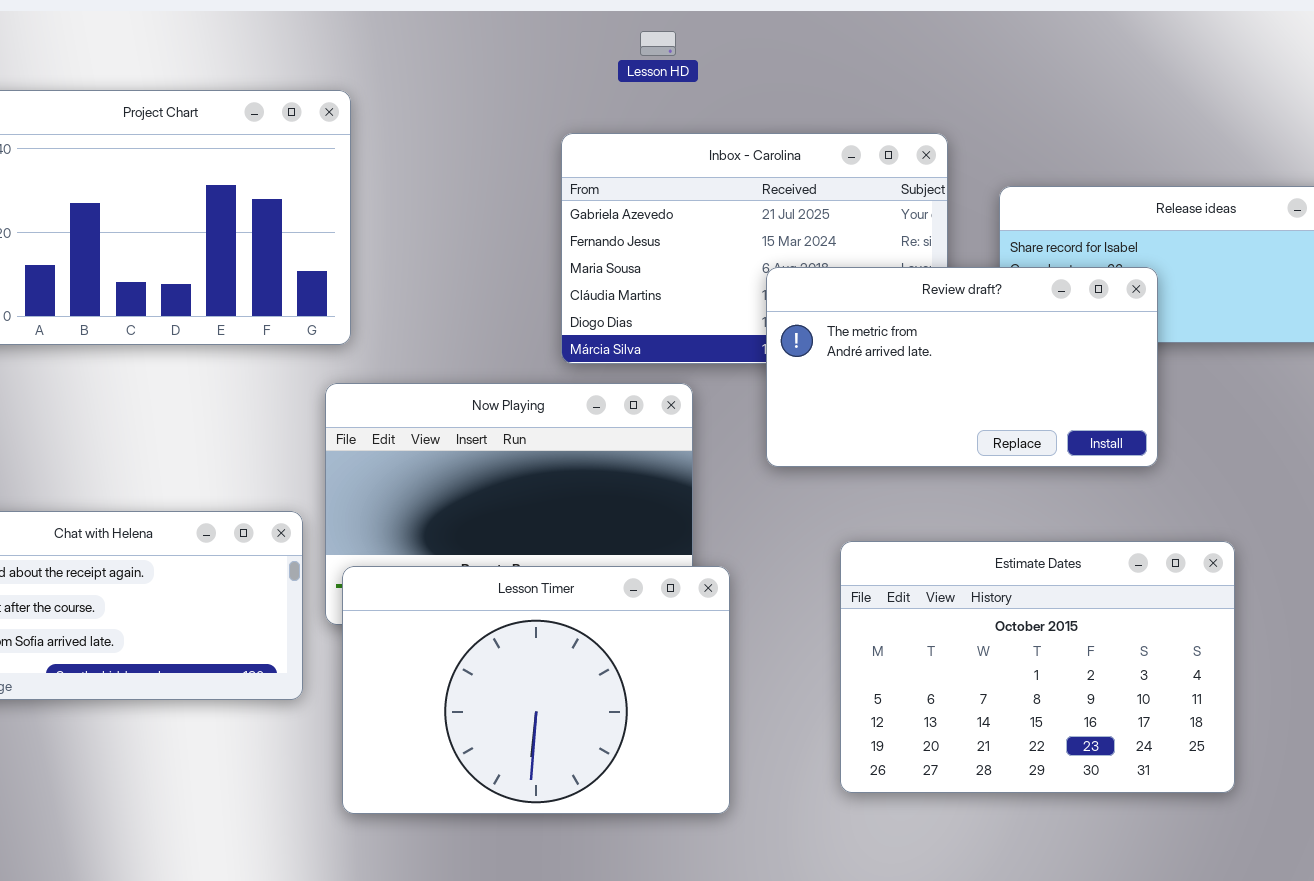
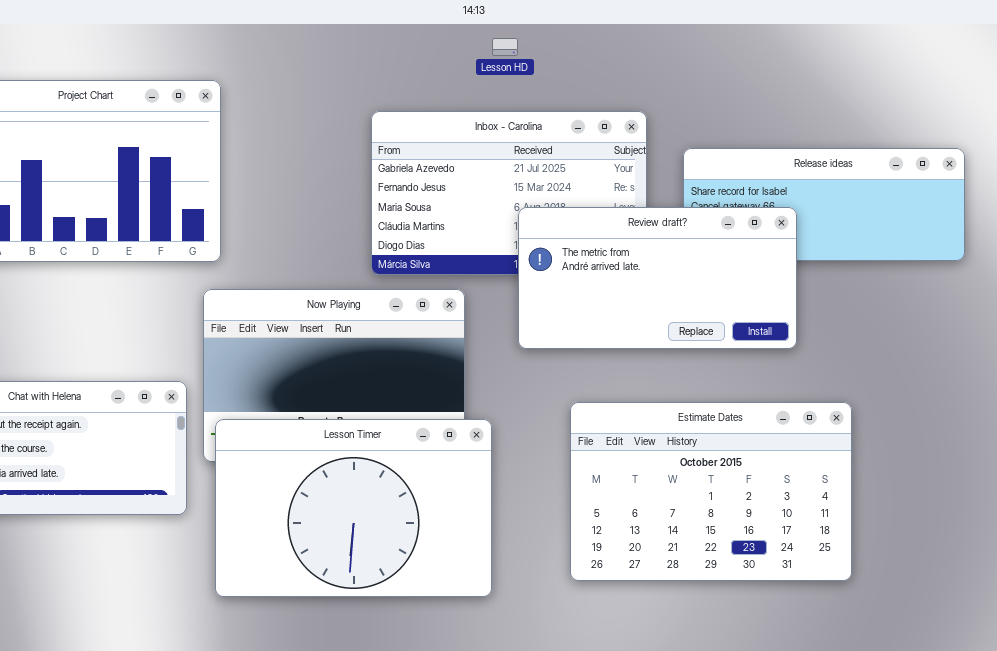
Lesson HD: [640,31,676,56] -> [492,38,518,56], moved

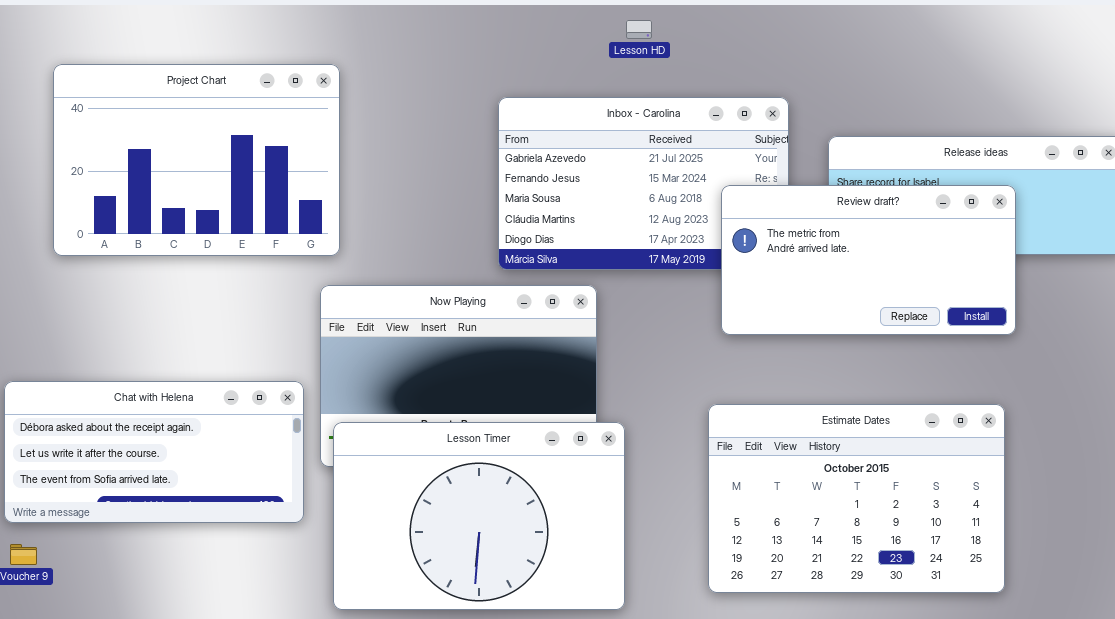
Review draft?: [518,207,797,349] -> [721,185,1016,335], moved

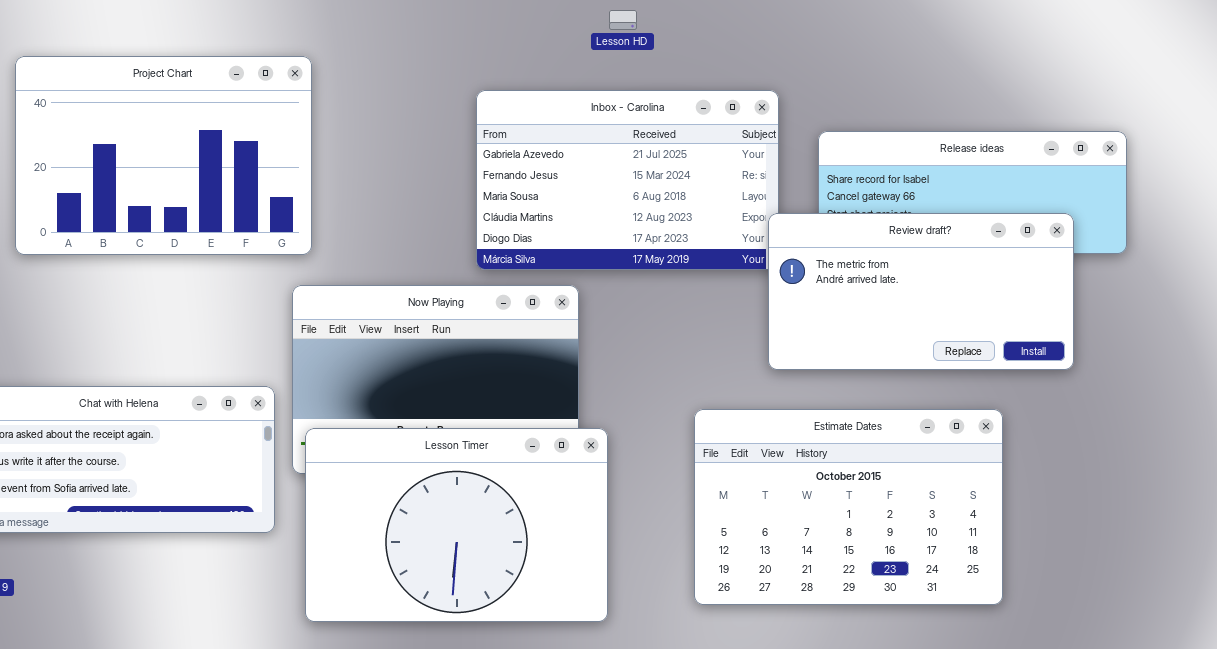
Review draft?: [721,185,1016,335] -> [768,213,1074,370], moved

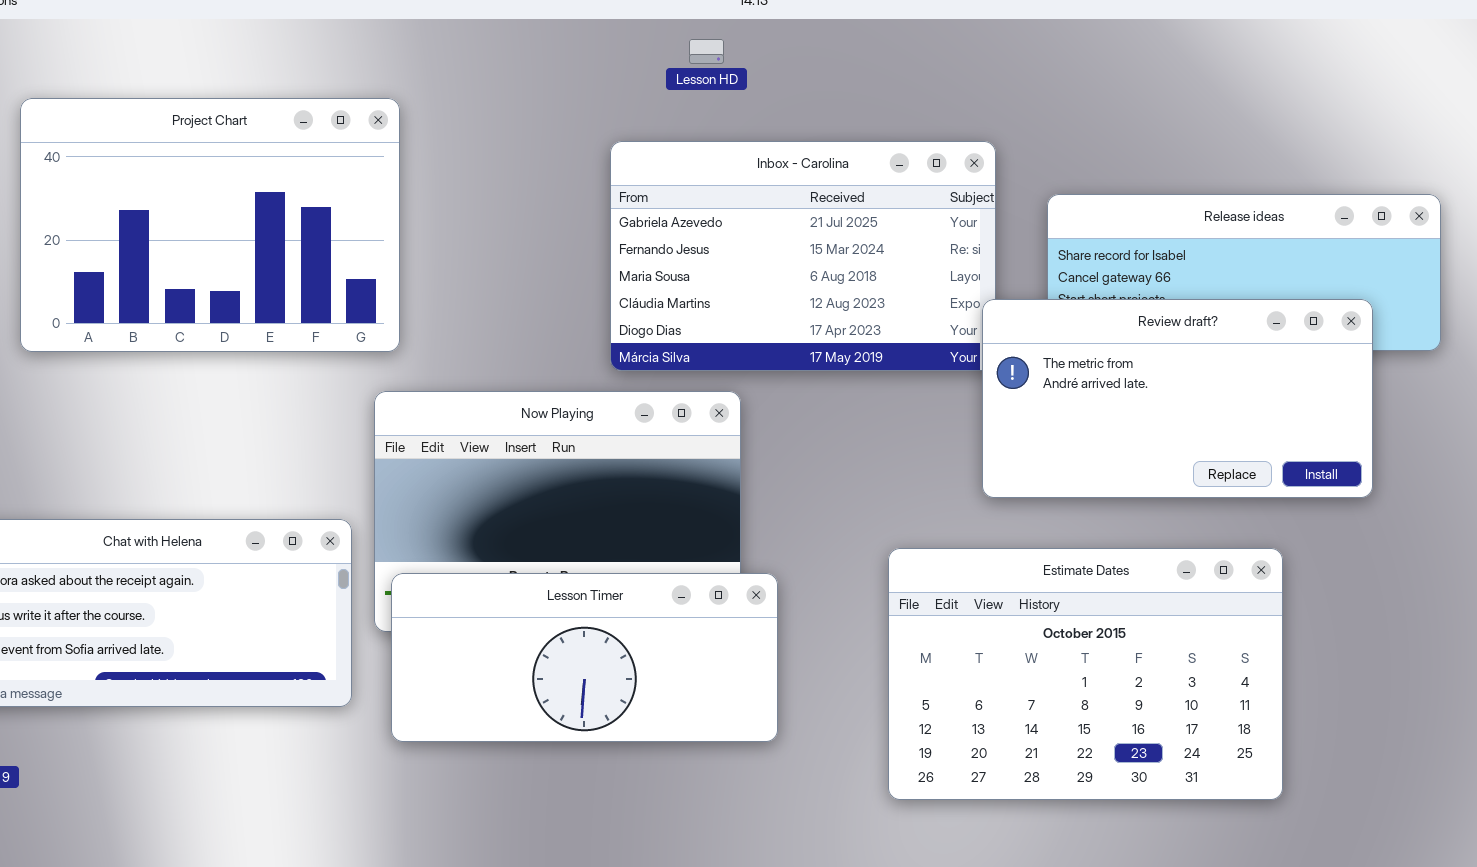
Lesson HD: [609,10,637,30] -> [689,39,724,64], moved
Lesson Timer: [305,428,608,622] -> [391,573,778,742], resized

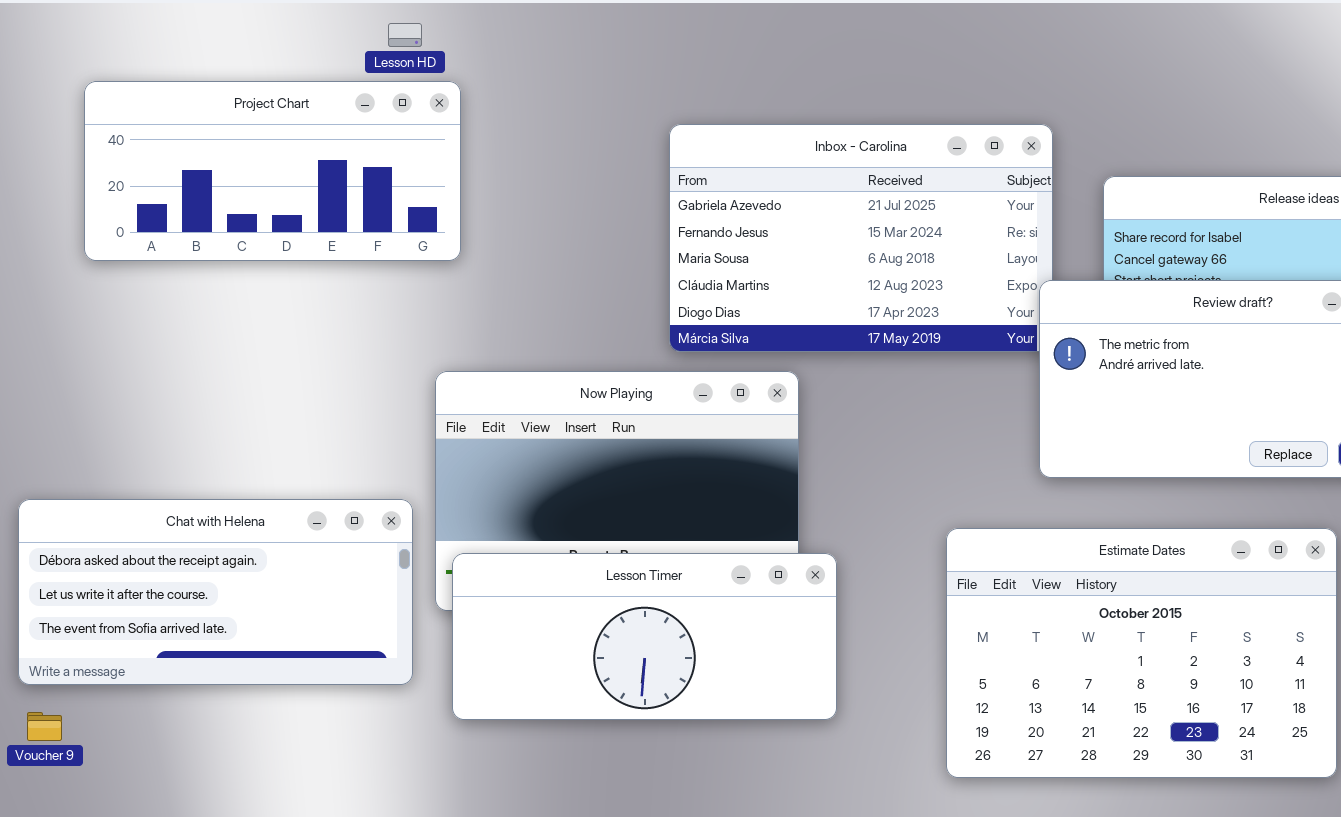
Lesson HD: [689,39,724,64] -> [388,23,422,47], moved
Project Chart: [20,98,400,352] -> [84,81,461,261], resized

